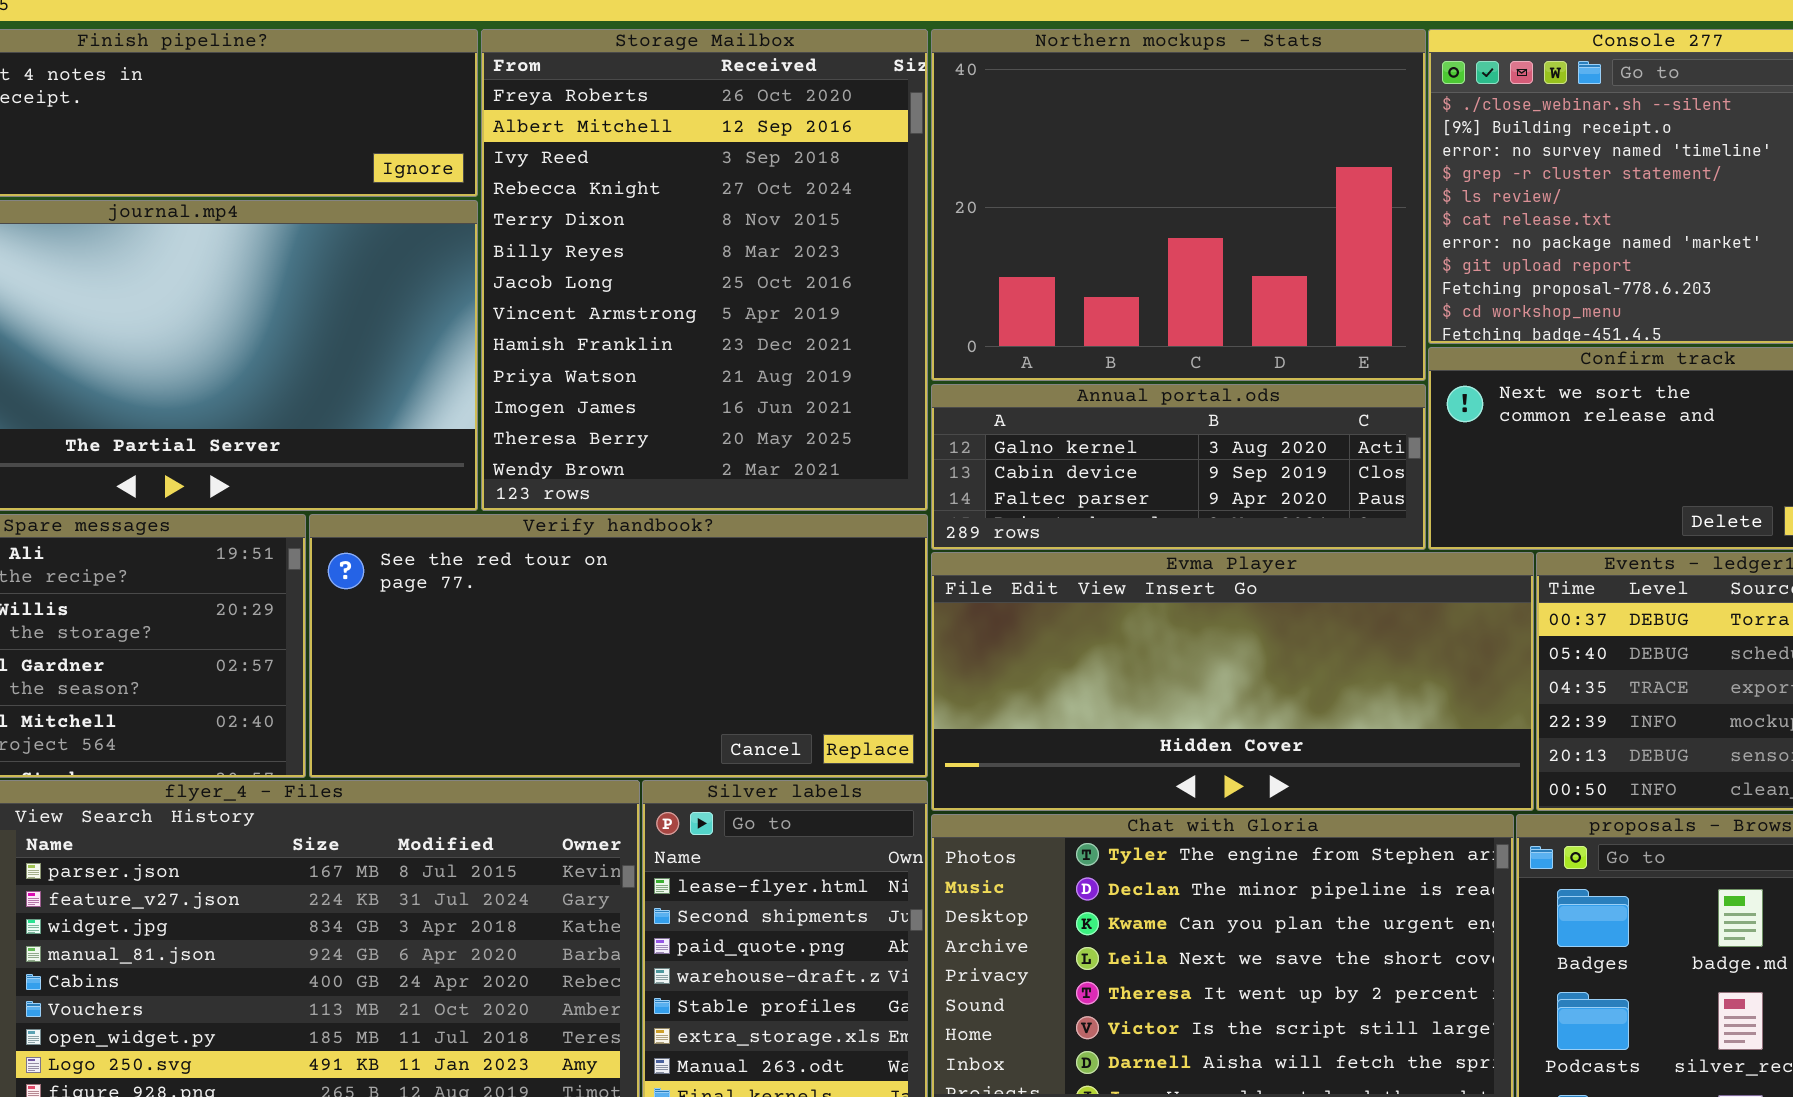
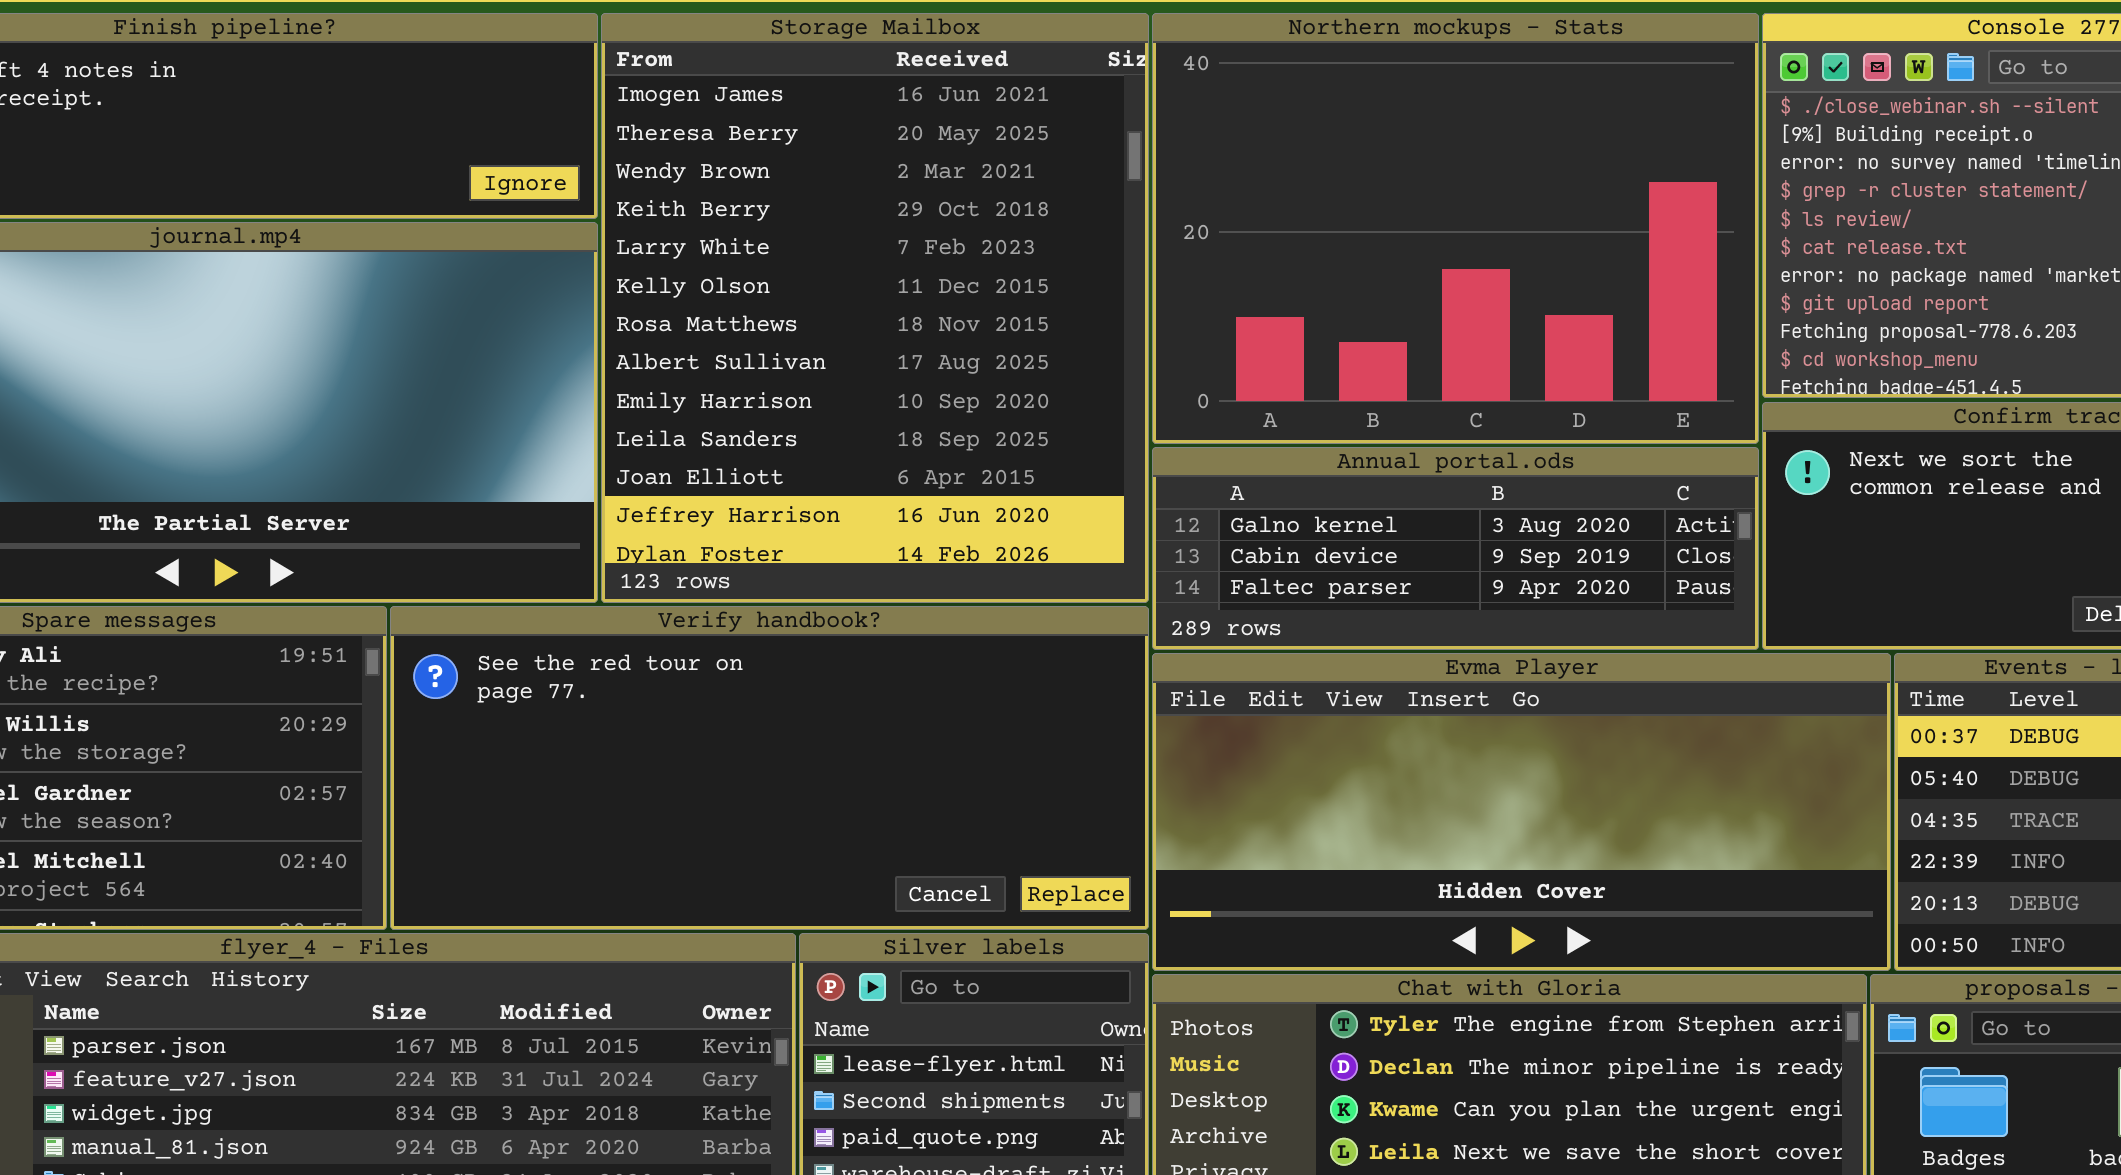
Storage Mailbox: [481,29,928,511] -> [601,13,1149,603], scrolled down 10 rows

